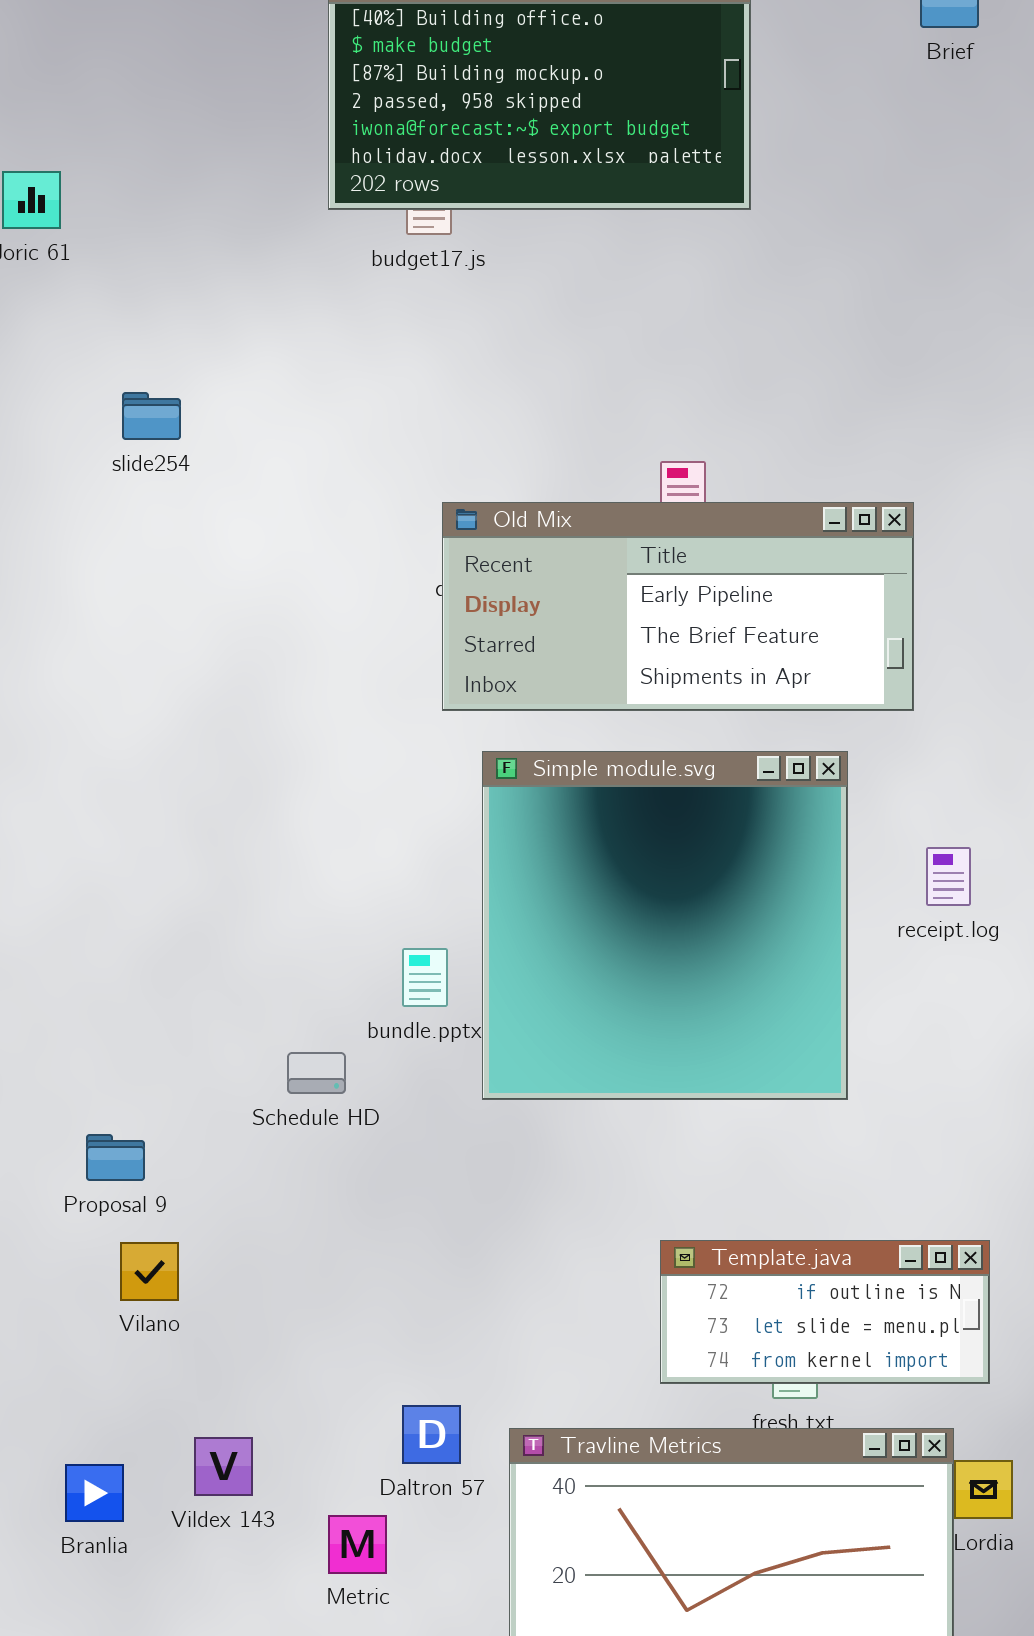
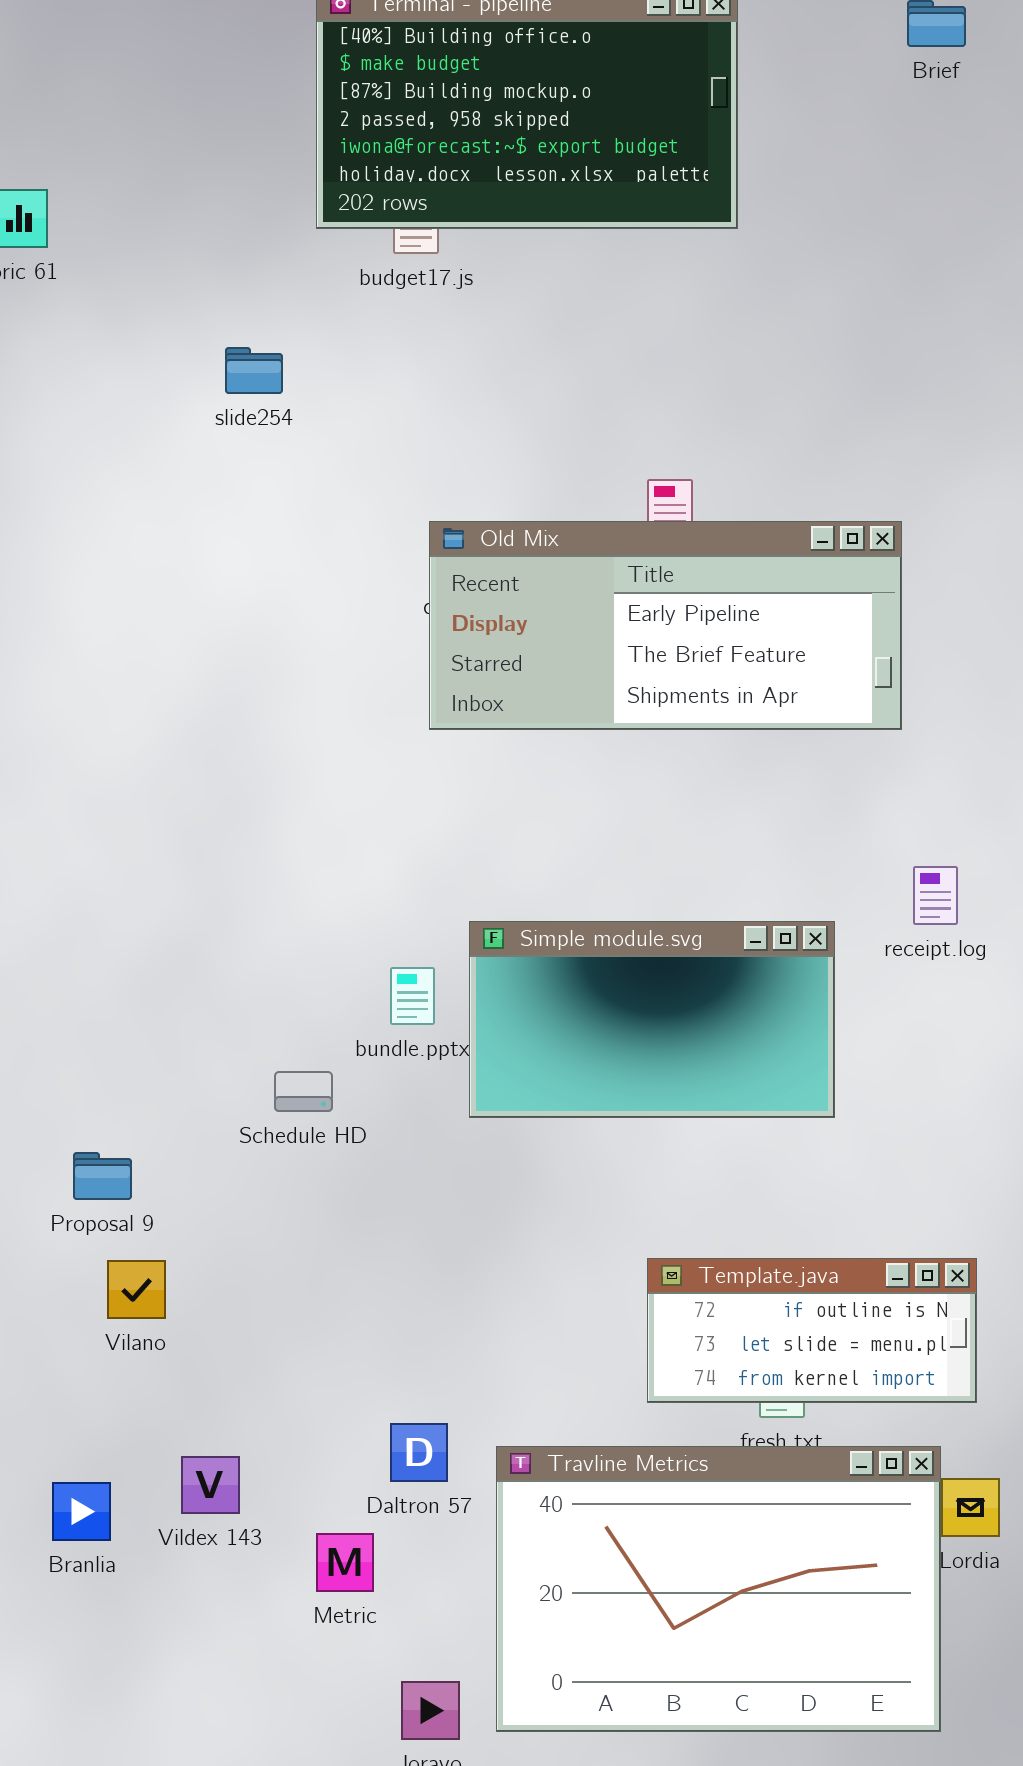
slide254: [122,392,181,440] -> [225,347,283,394], moved
Simple module.svg: [482,751,848,1100] -> [469,921,835,1118], resized

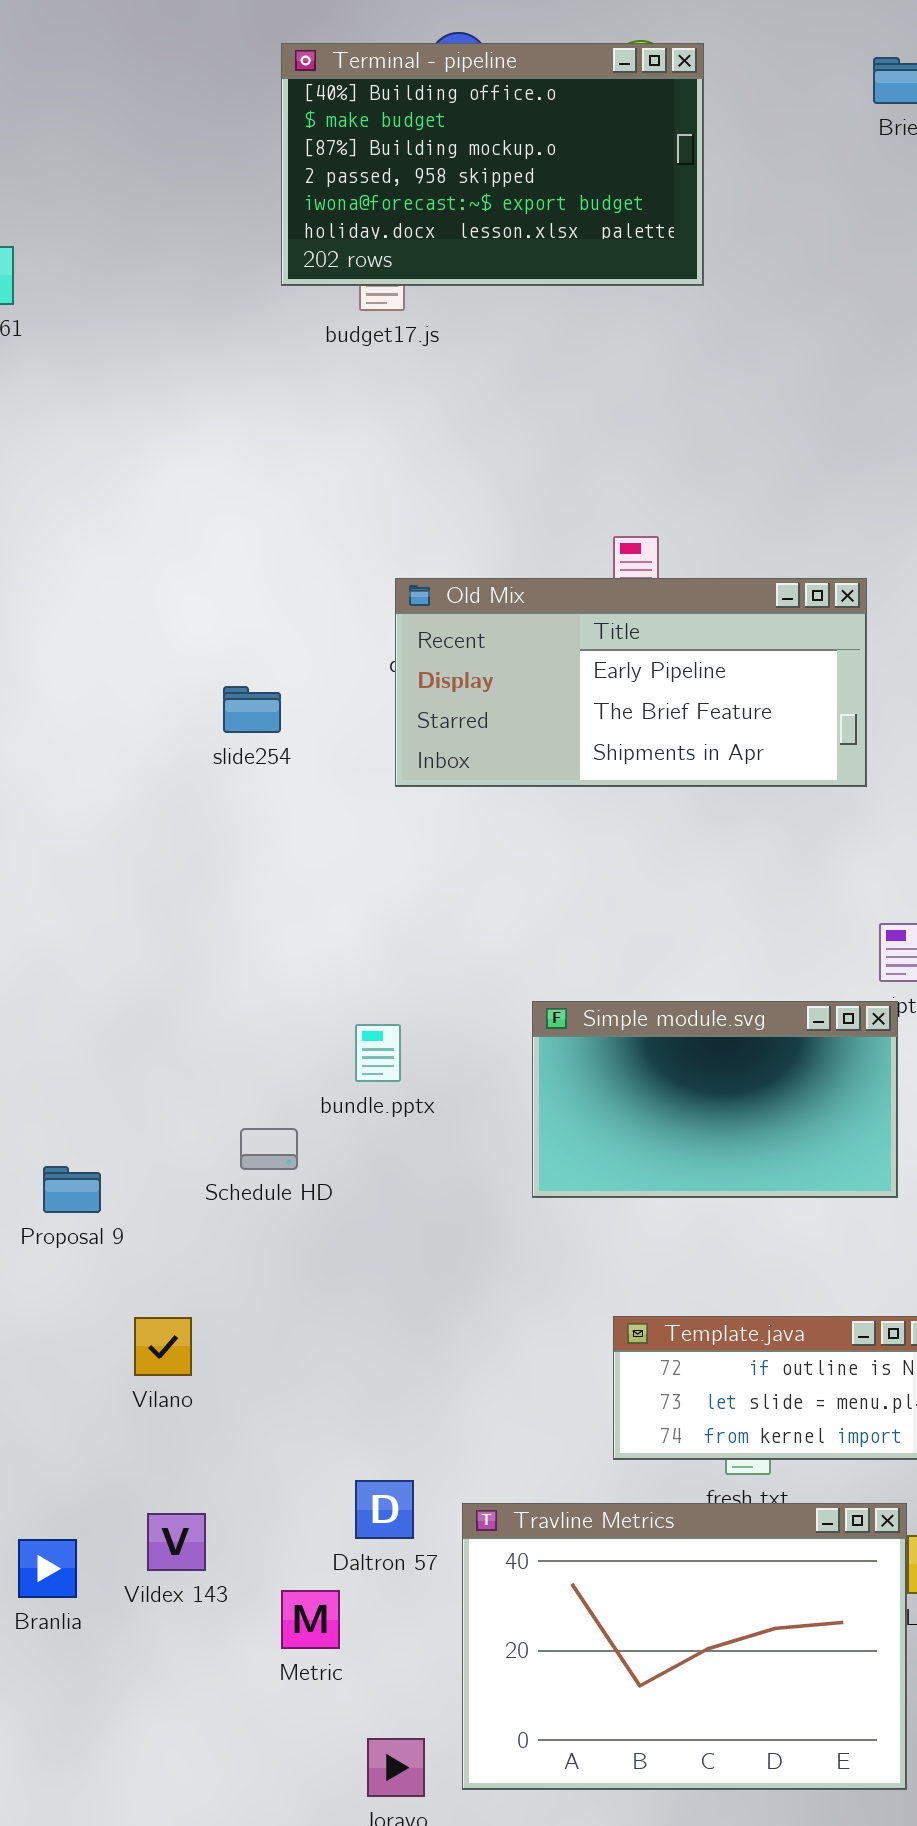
slide254: [225,347,283,394] -> [223,686,281,733], moved
Simple module.svg: [469,921,835,1118] -> [532,1001,898,1198], moved
Proposal 9: [73,1152,132,1200] -> [43,1166,101,1213], moved
Vilano: [107,1260,166,1319] -> [134,1317,192,1376], moved

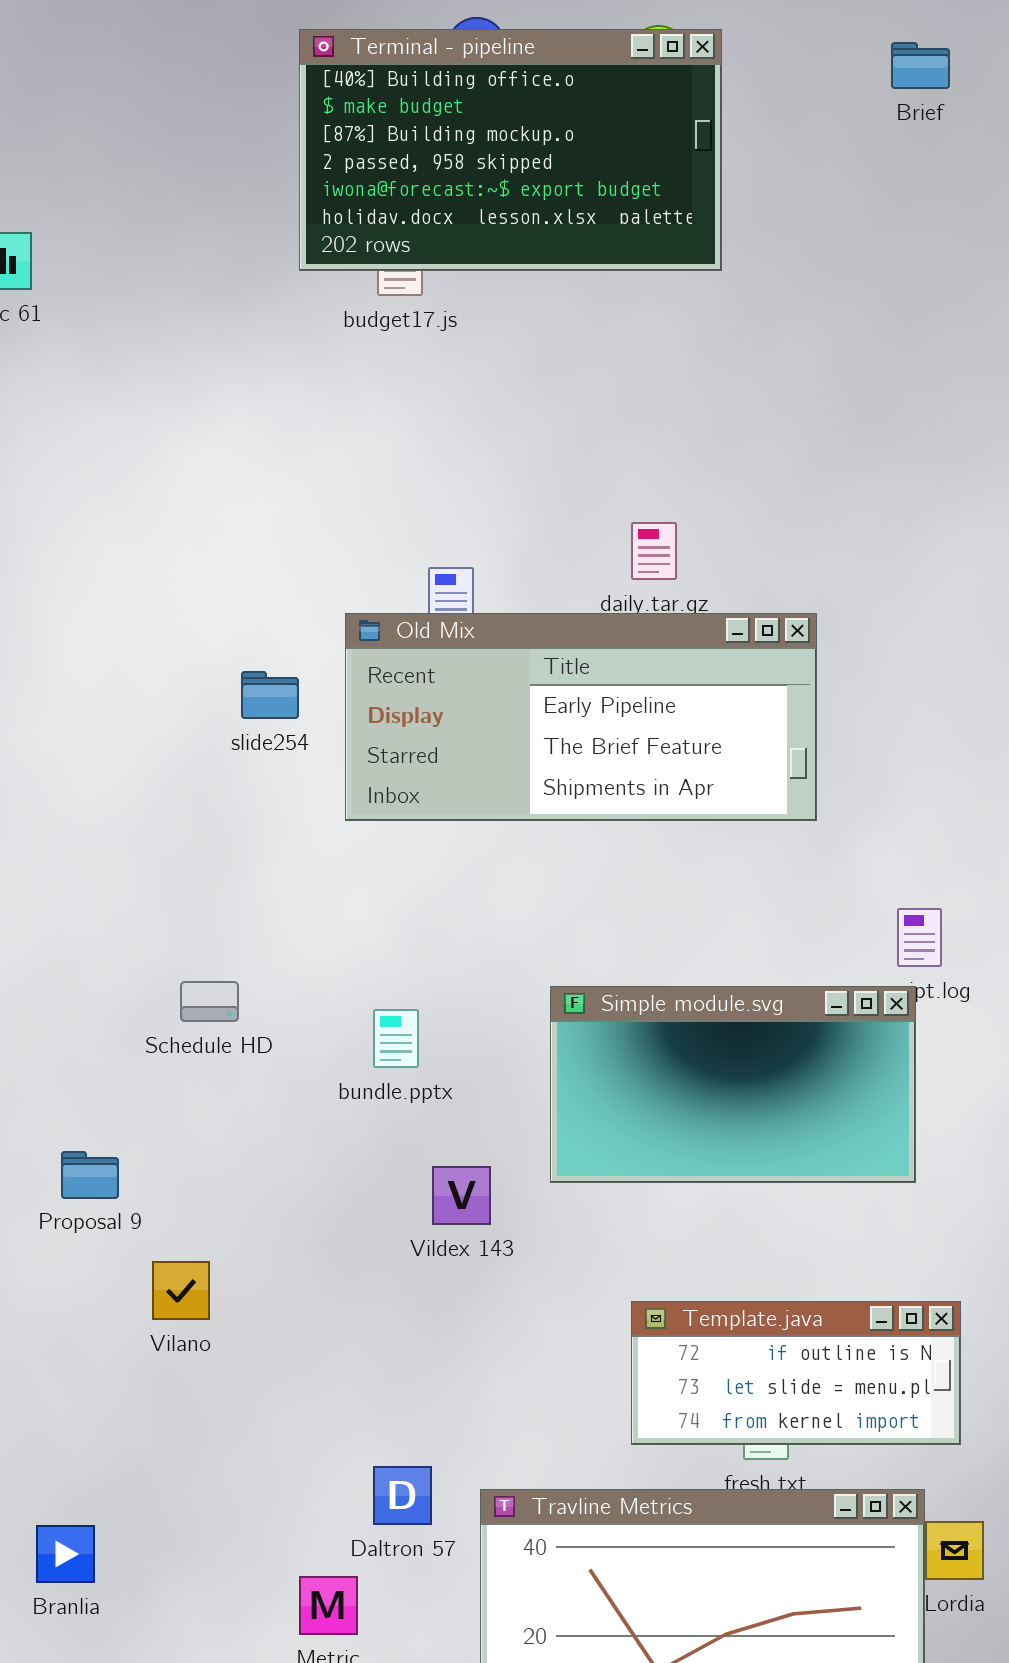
Old Mix: [395,578,867,787] -> [345,613,817,821], moved
Schedule HD: [240,1128,298,1170] -> [180,981,239,1022], moved
Vilano: [134,1317,192,1376] -> [152,1261,210,1320], moved
Vildex 143: [147,1513,206,1571] -> [432,1166,491,1225], moved

